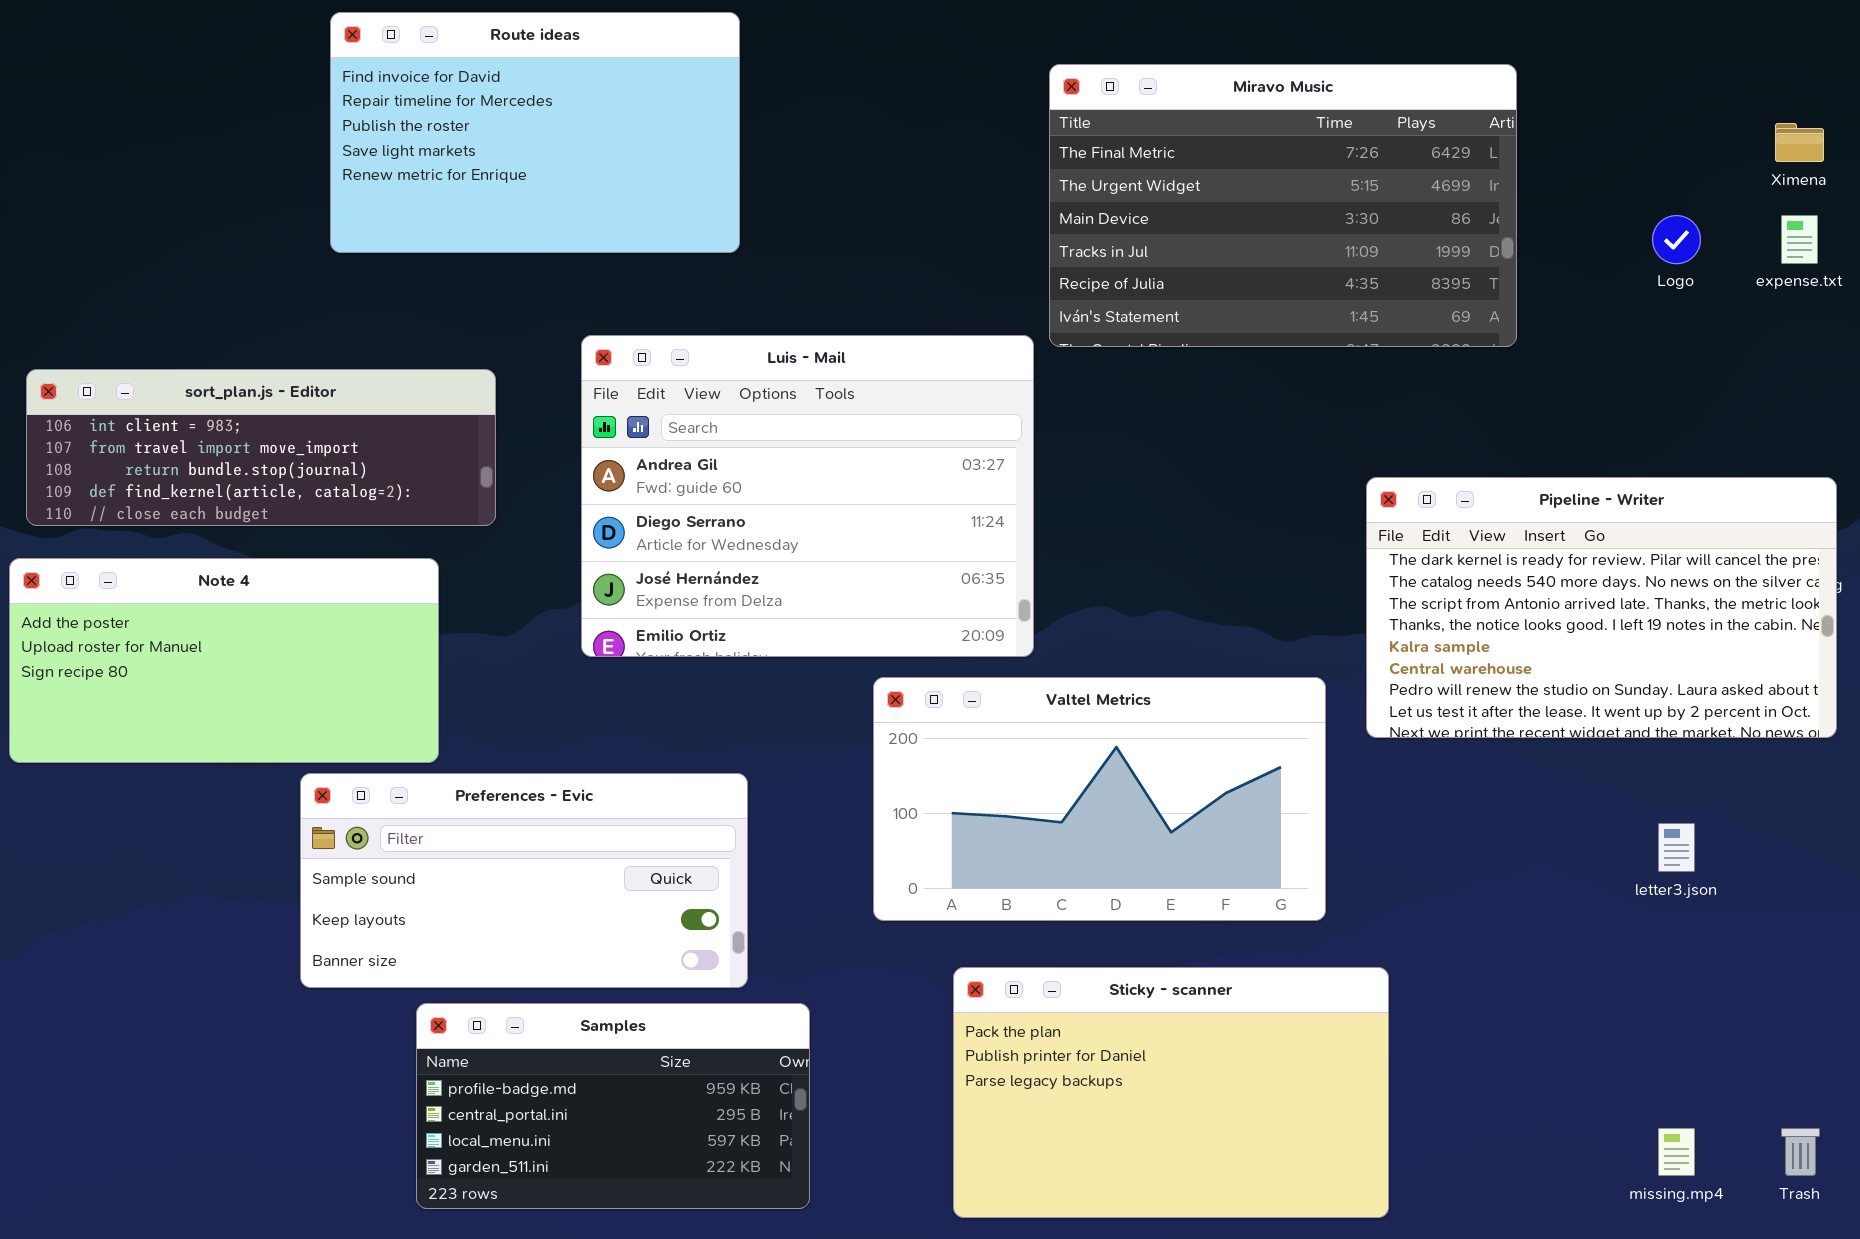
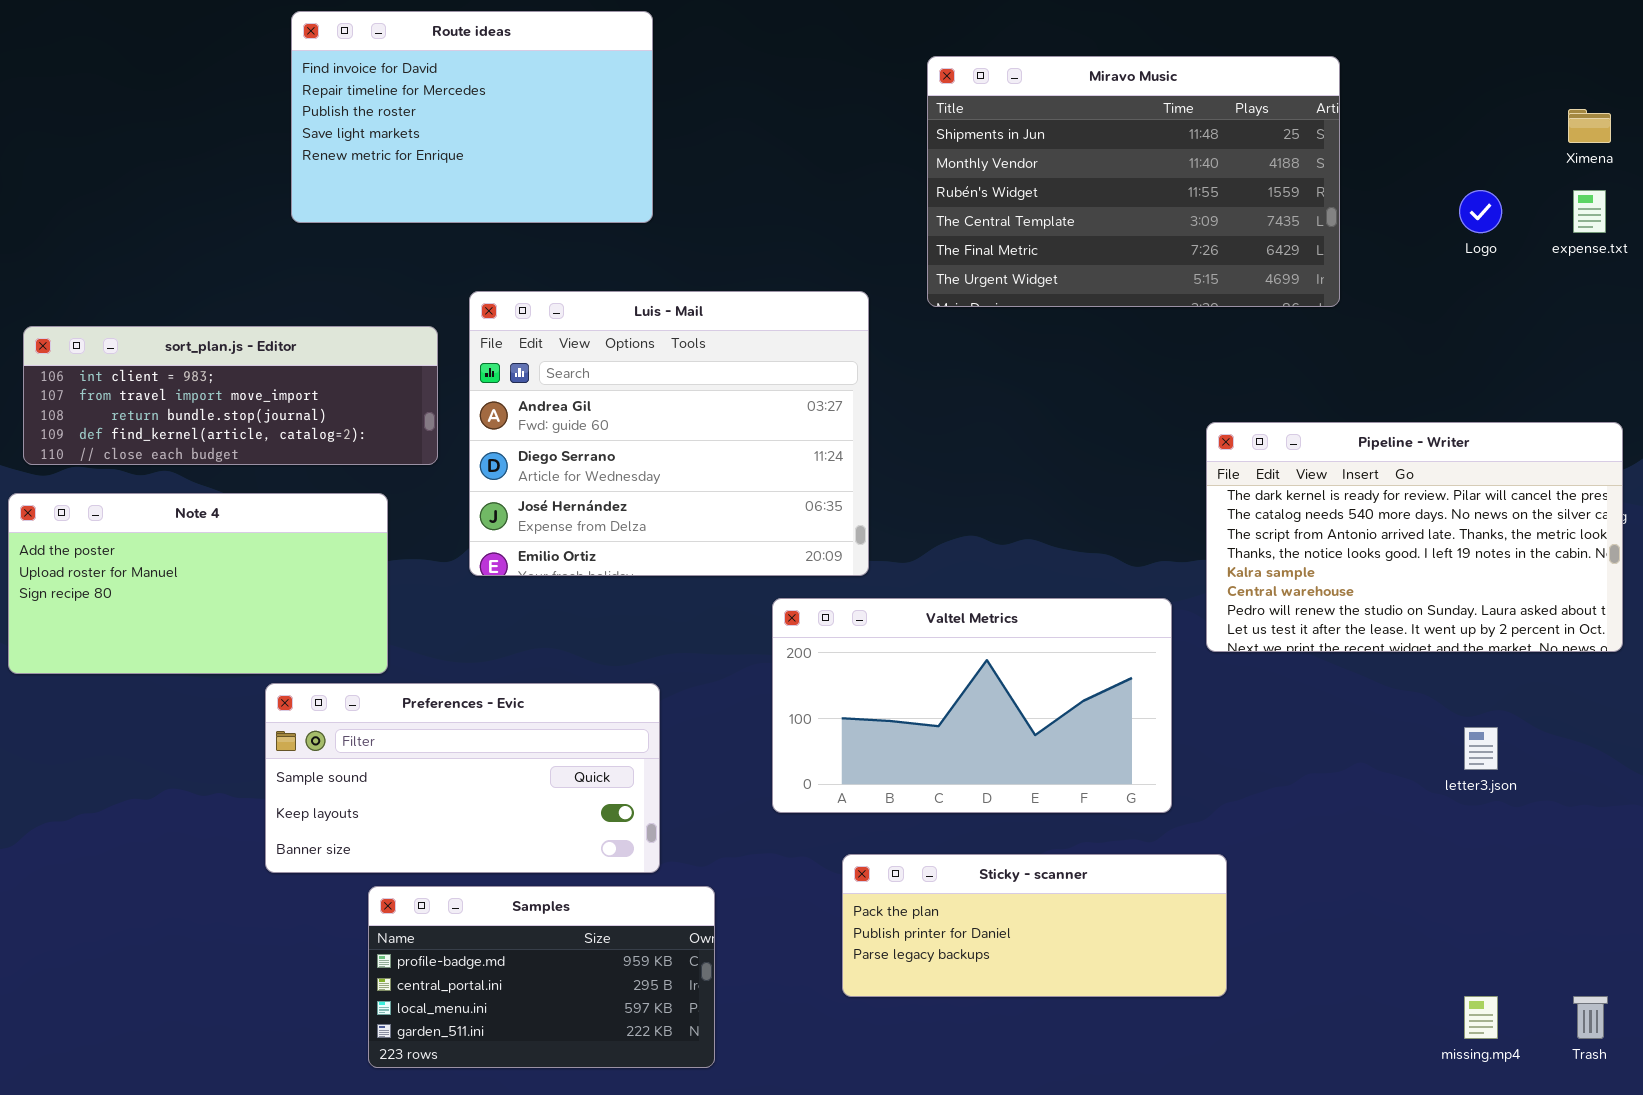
Miravo Music: [1049,64,1517,347] -> [927,56,1340,307], scrolled up 4 rows
Luis - Mail: [581,335,1034,657] -> [469,291,869,576], moved
Sticky - scanner: [953,967,1389,1218] -> [842,854,1227,997], resized

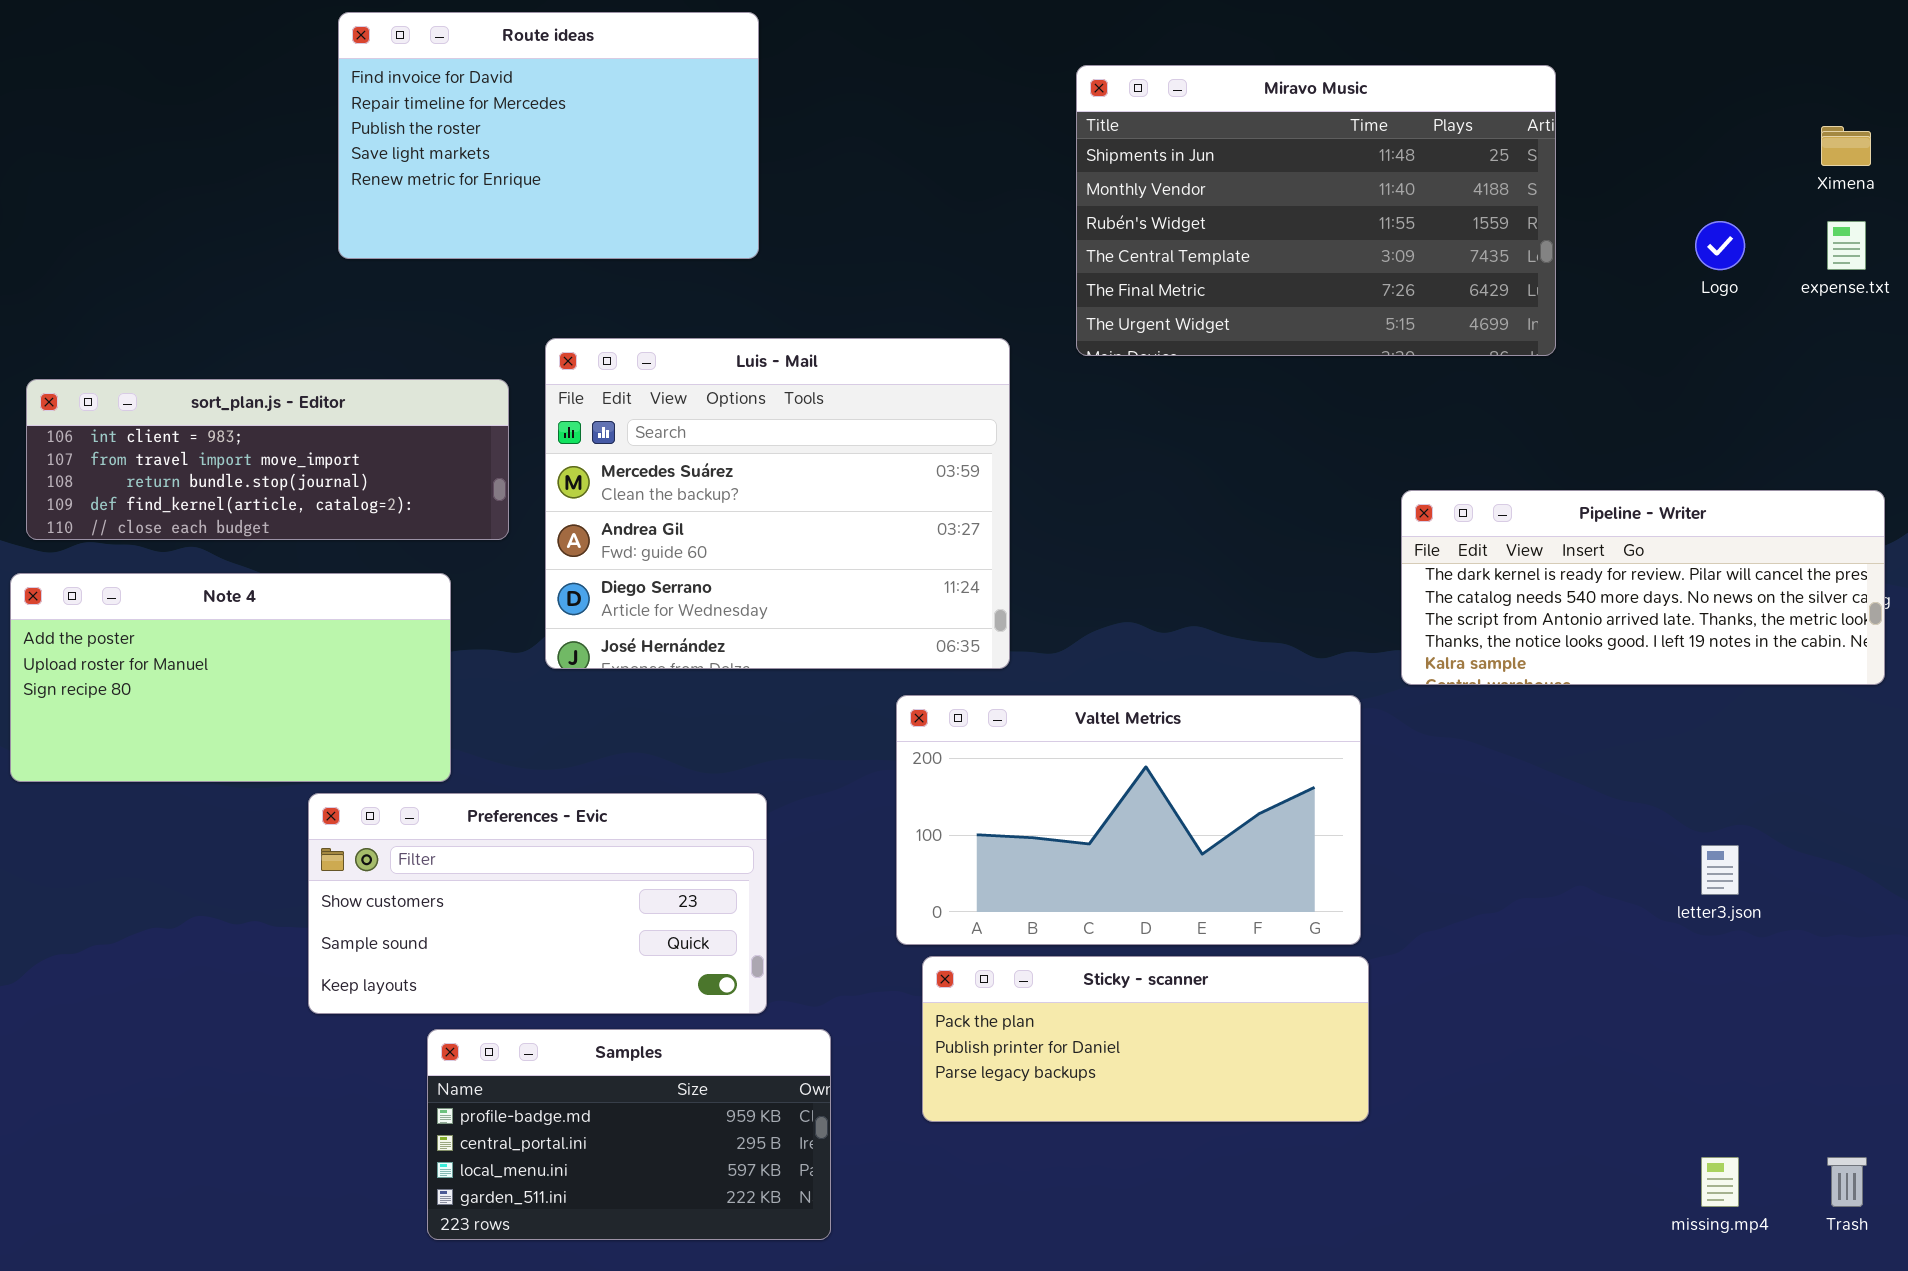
Luis - Mail: [469,291,869,576] -> [545,338,1010,669], scrolled up 1 row
Pipeline - Writer: [1206,422,1623,652] -> [1401,490,1885,685], resized
Preferences - Evic: [265,683,660,873] -> [308,793,767,1014], scrolled up 1 row
Sticky - scanner: [842,854,1227,997] -> [922,956,1369,1122], moved

